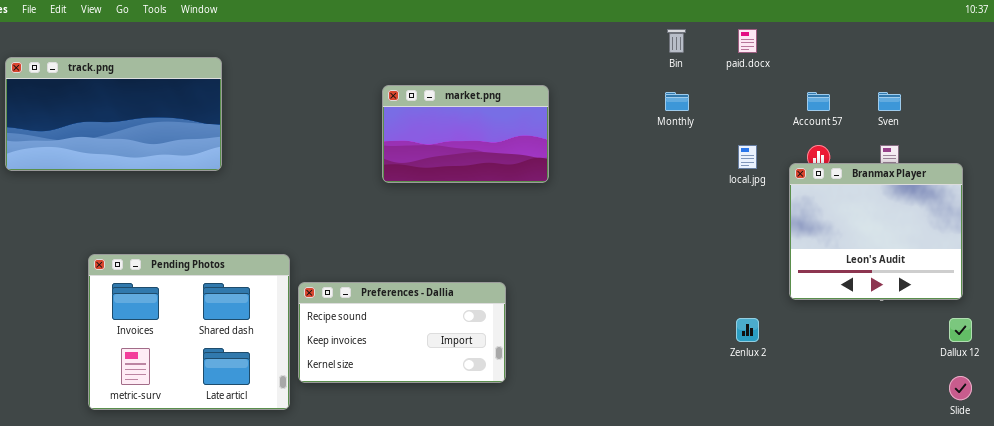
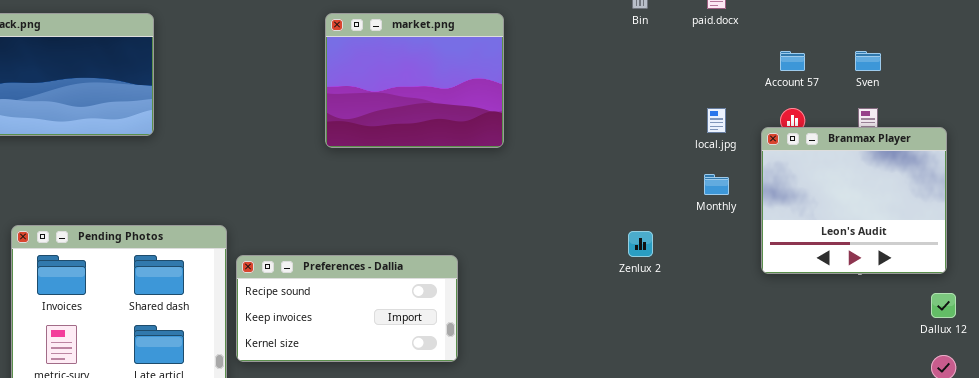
market.png: [382,85,549,183] -> [325,13,504,148], resized
Monthly: [665,92,689,111] -> [704,174,729,195], moved
Zenlux 2: [736,318,759,342] -> [628,231,653,257], moved

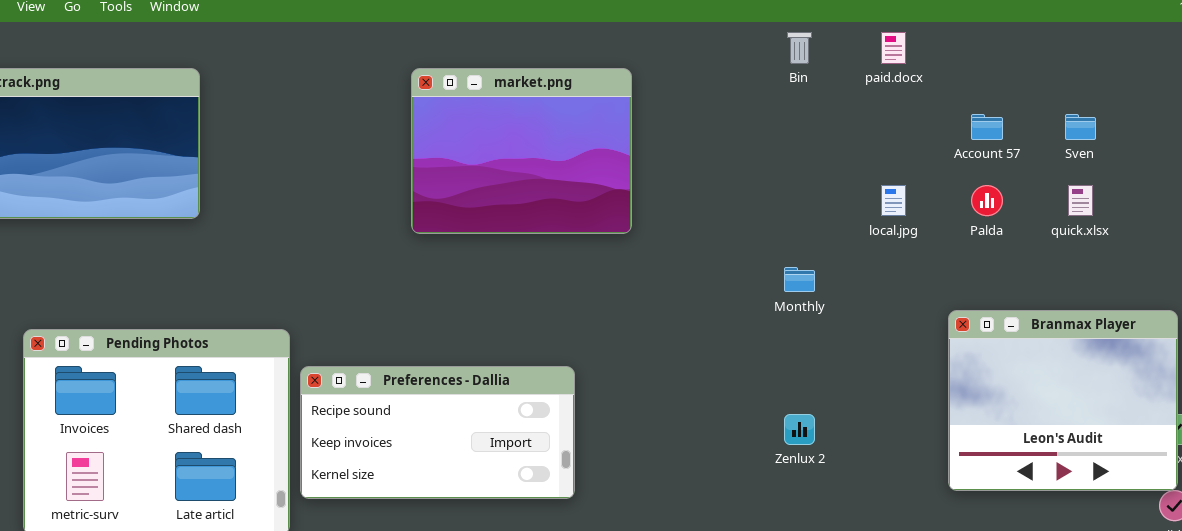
Branmax Player: [761,127,947,274] -> [948,310,1178,491], moved
Monthly: [704,174,729,195] -> [784,267,815,292], moved
Zenlux 2: [628,231,653,257] -> [784,414,815,445], moved

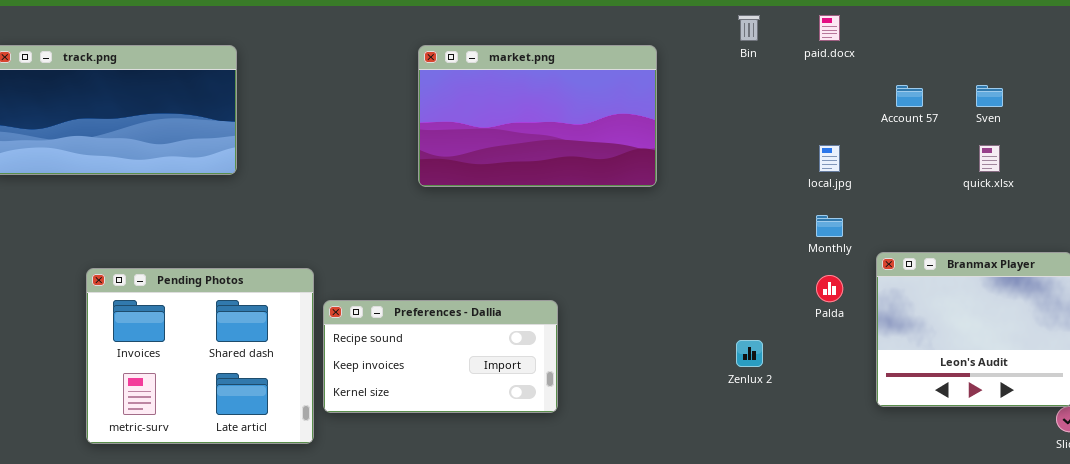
market.png: [411,68,632,234] -> [418,45,657,187], resized
Palda: [971,185,1003,216] -> [816,275,843,302], moved
Monthly: [784,267,815,292] -> [816,215,843,237], moved

